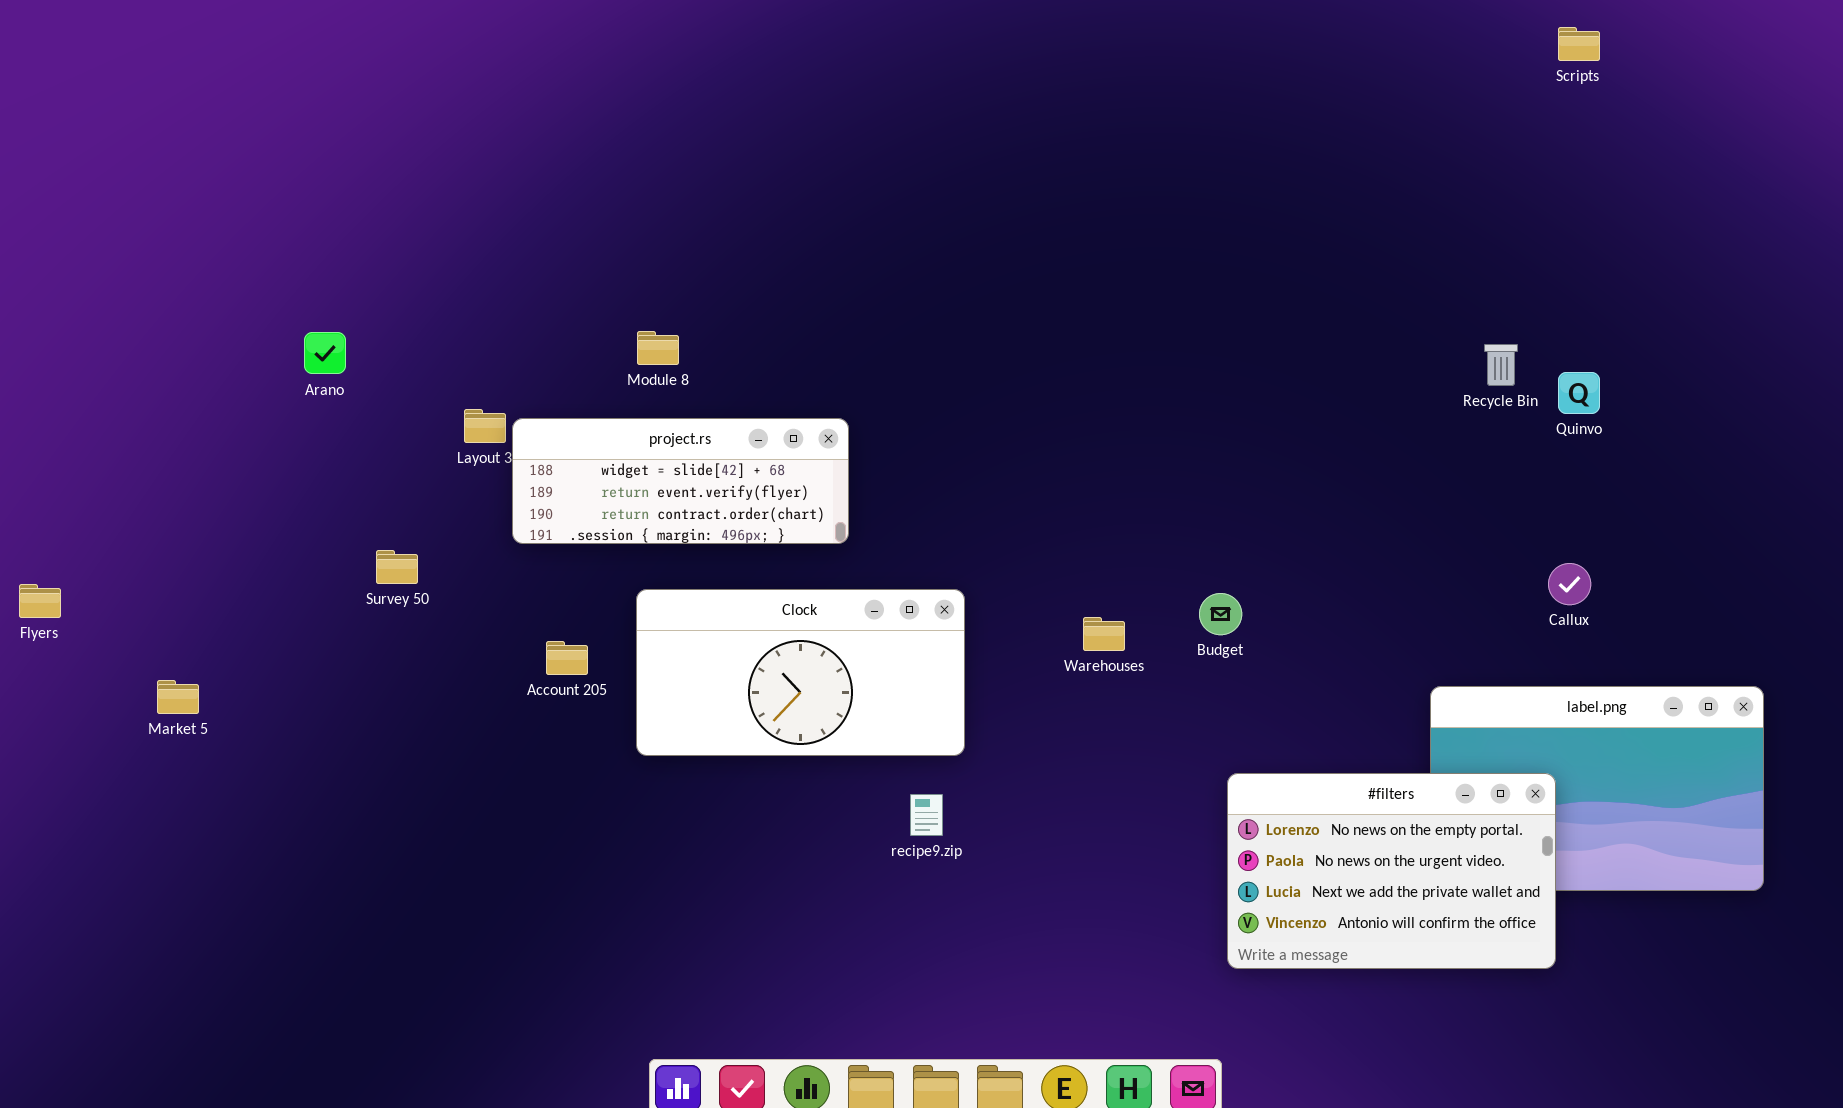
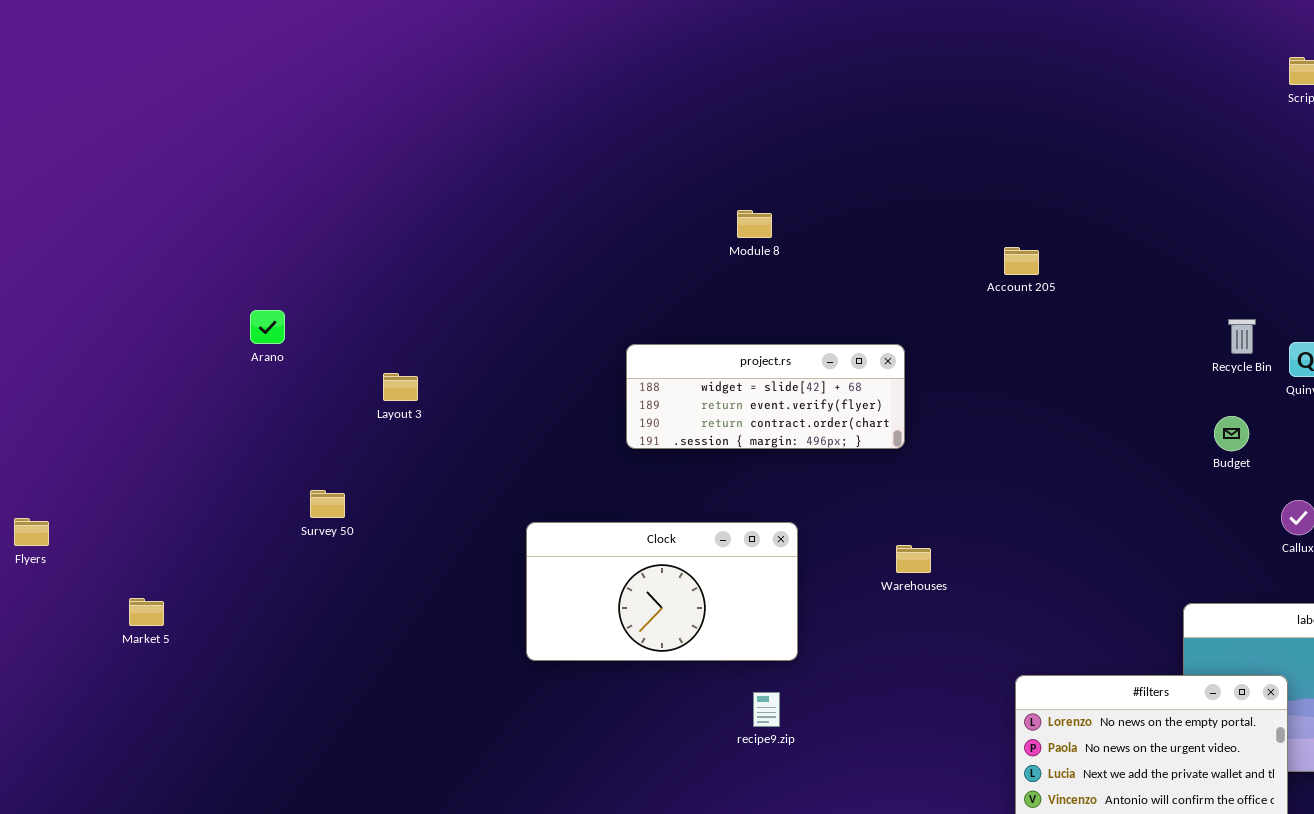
Module 8: [637,331,679,365] -> [737,210,772,238], moved
project.rs: [512,418,849,544] -> [626,344,905,449], moved
Budget: [1199,593,1242,635] -> [1214,416,1249,451], moved
Account 205: [546,641,588,675] -> [1004,247,1039,275], moved

